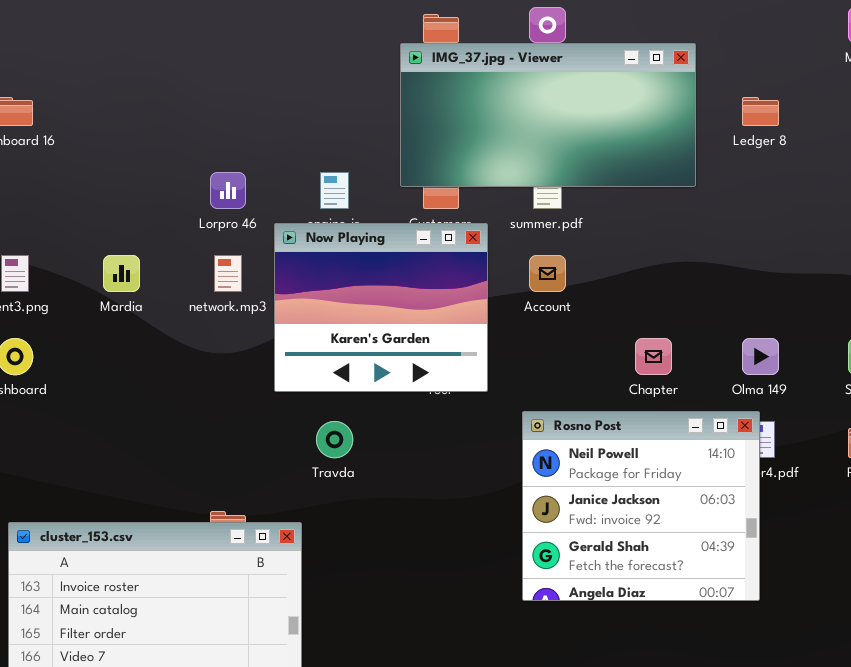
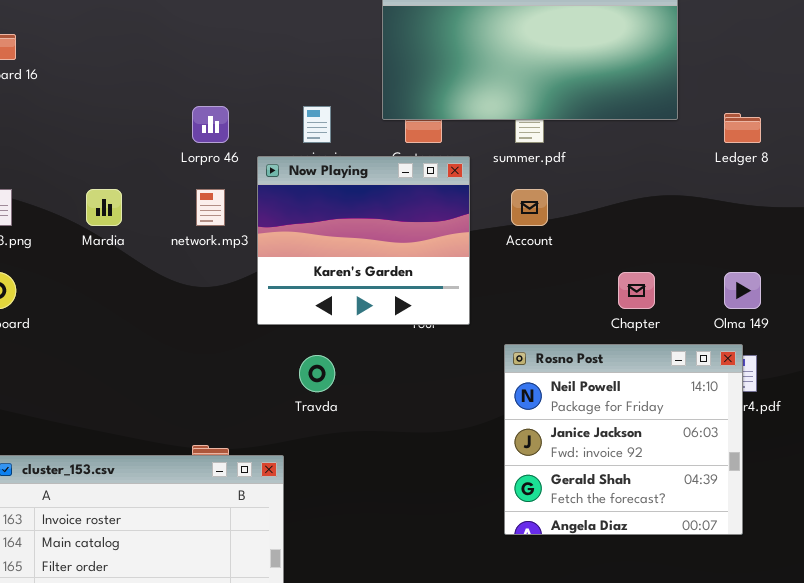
Ledger 8: [742,97,779,126] -> [724,113,761,143], moved

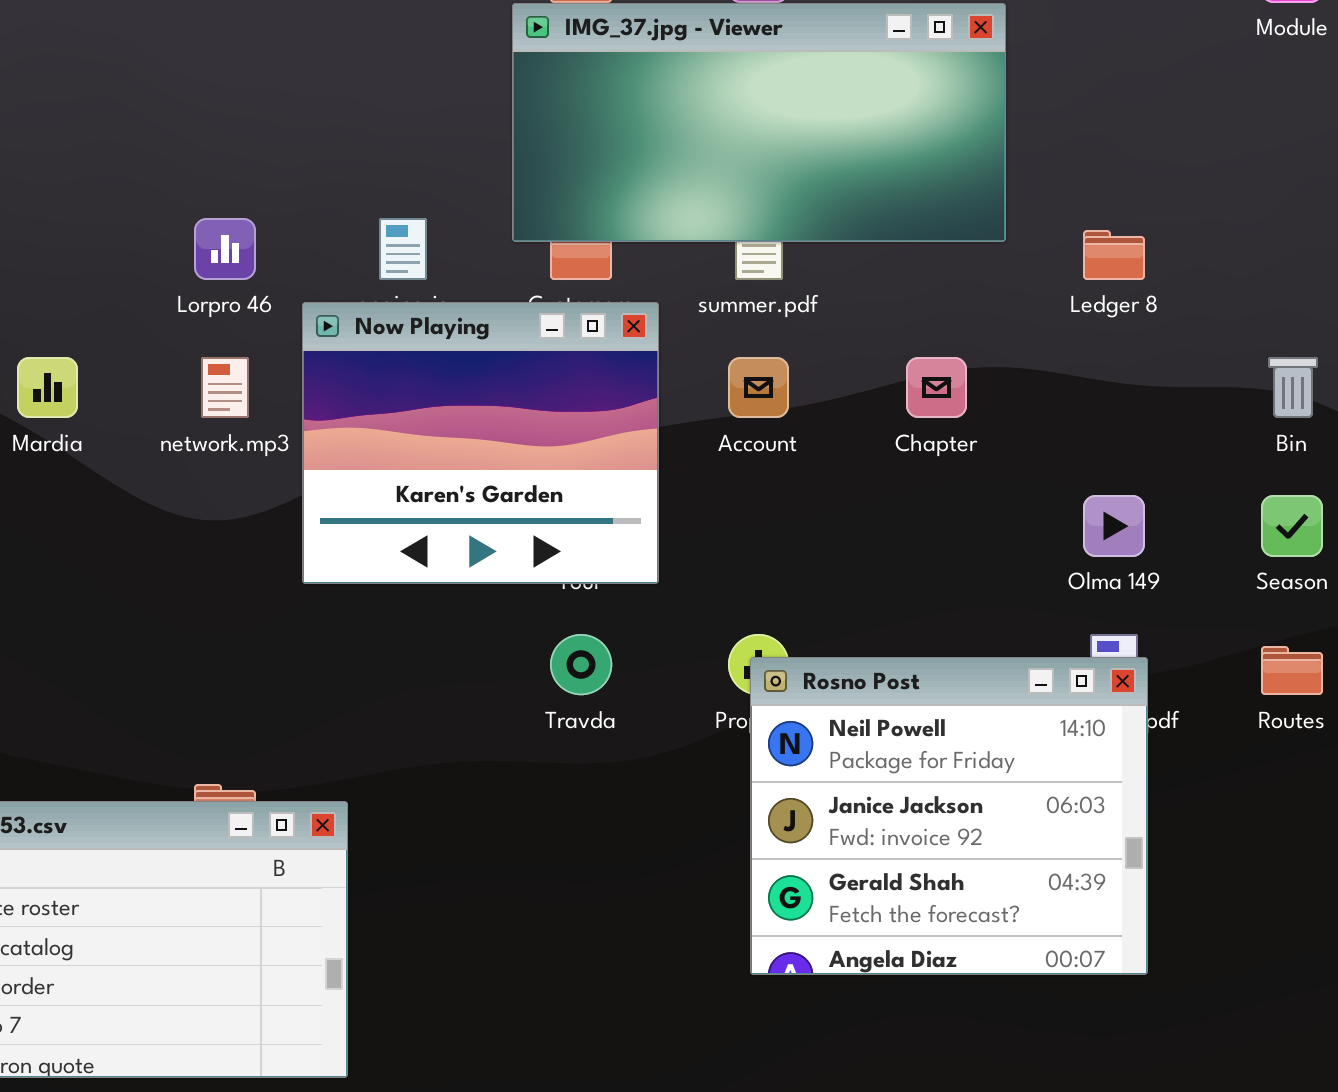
Chapter: [618,272,655,309] -> [906,357,967,418], moved
Rosno Post: [504,344,743,535] -> [750,657,1148,975], moved
Travda: [299,355,335,392] -> [550,634,612,695], moved

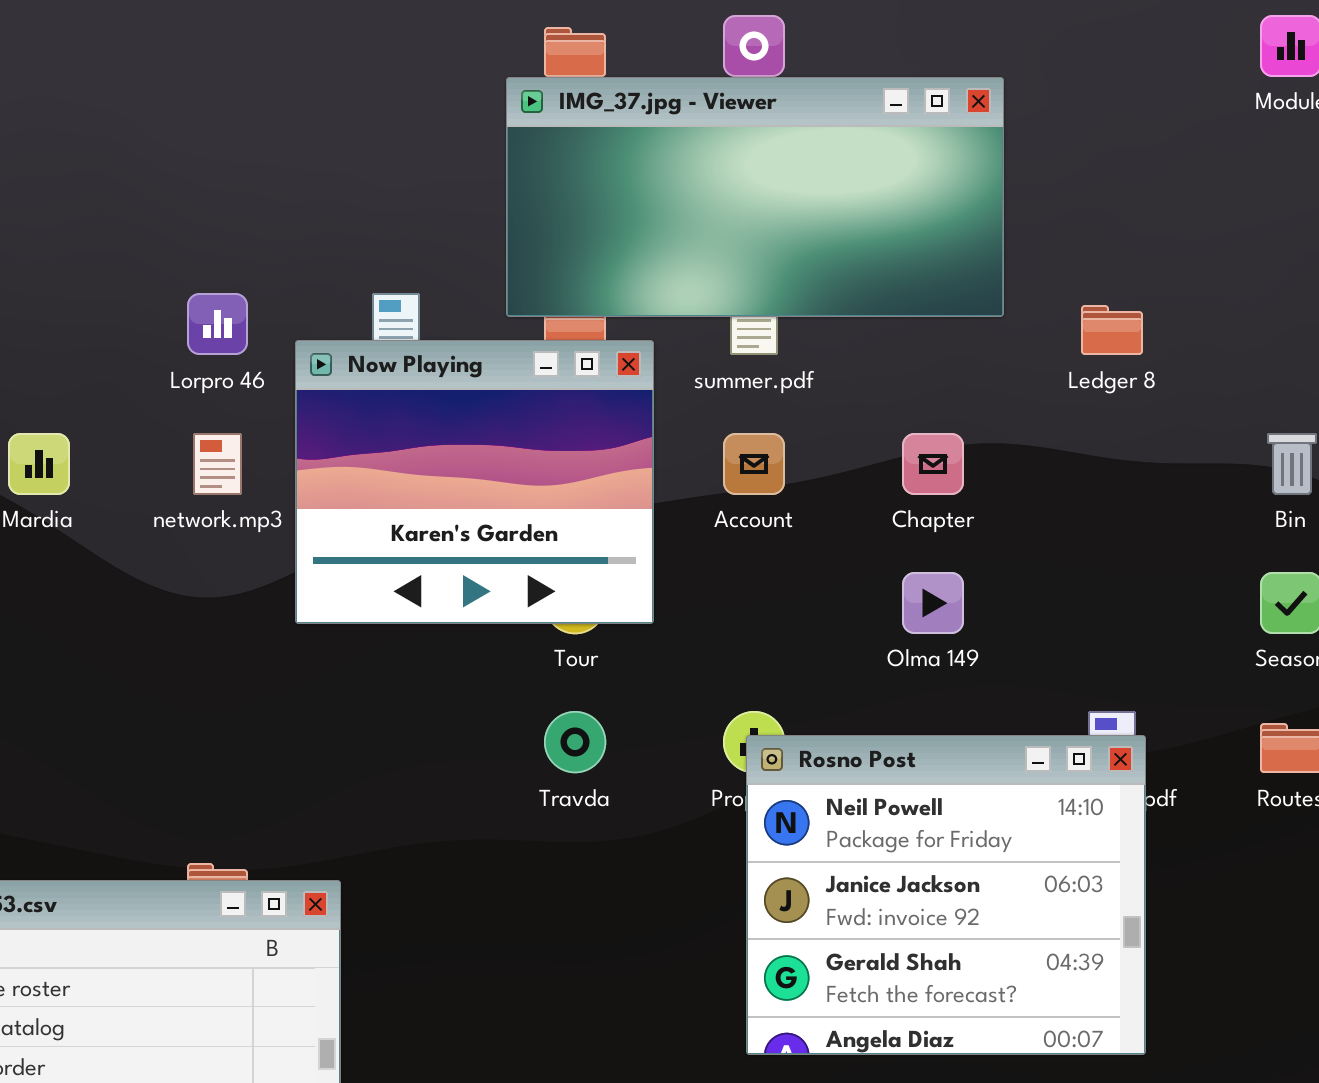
Now Playing: [302,302,659,584] -> [295,340,654,624], moved
Olma 149: [1083,495,1145,557] -> [902,572,964,634], moved

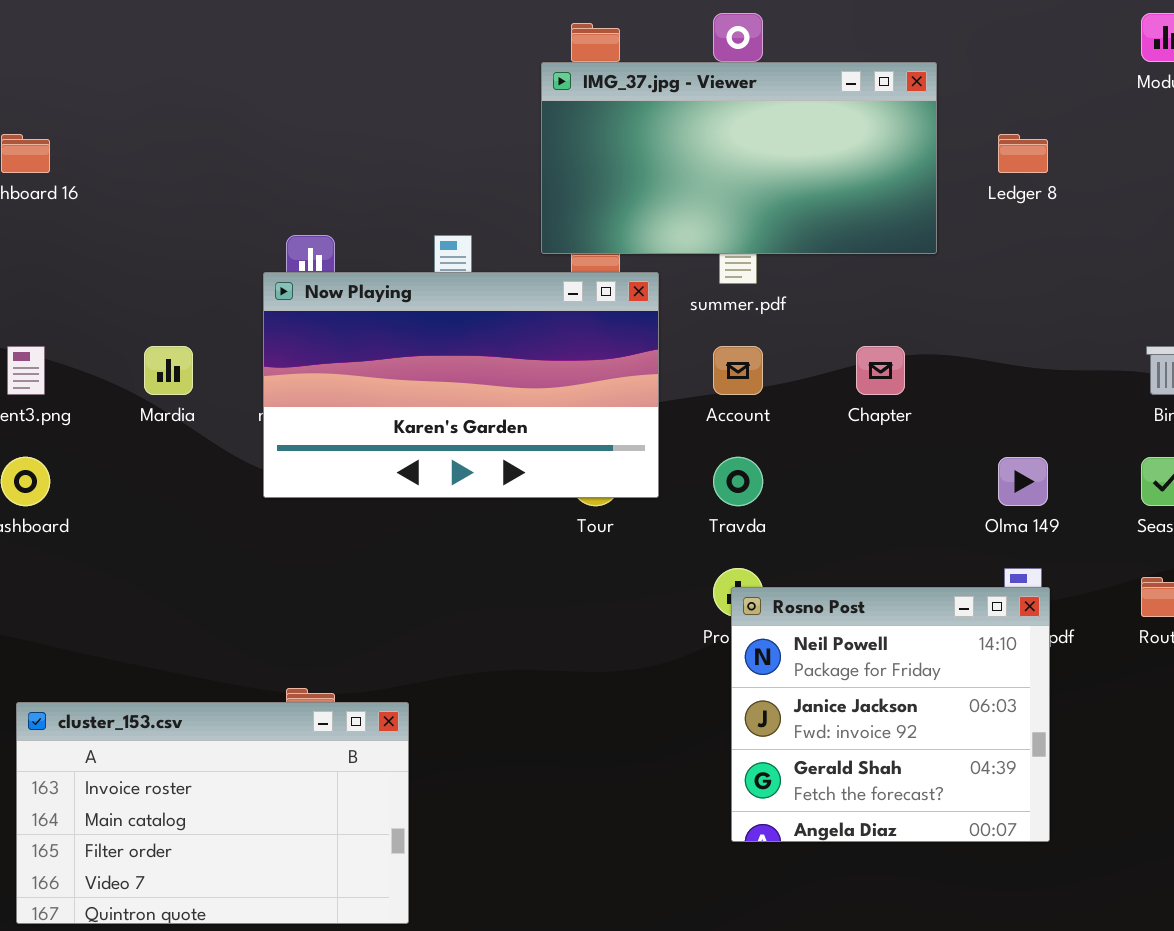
Ledger 8: [1081,305,1143,355] -> [998,134,1048,173], moved
Now Playing: [295,340,654,624] -> [263,272,659,498], resized
Olma 149: [902,572,964,634] -> [998,457,1048,506], moved
Travda: [544,711,606,773] -> [713,457,763,506], moved

